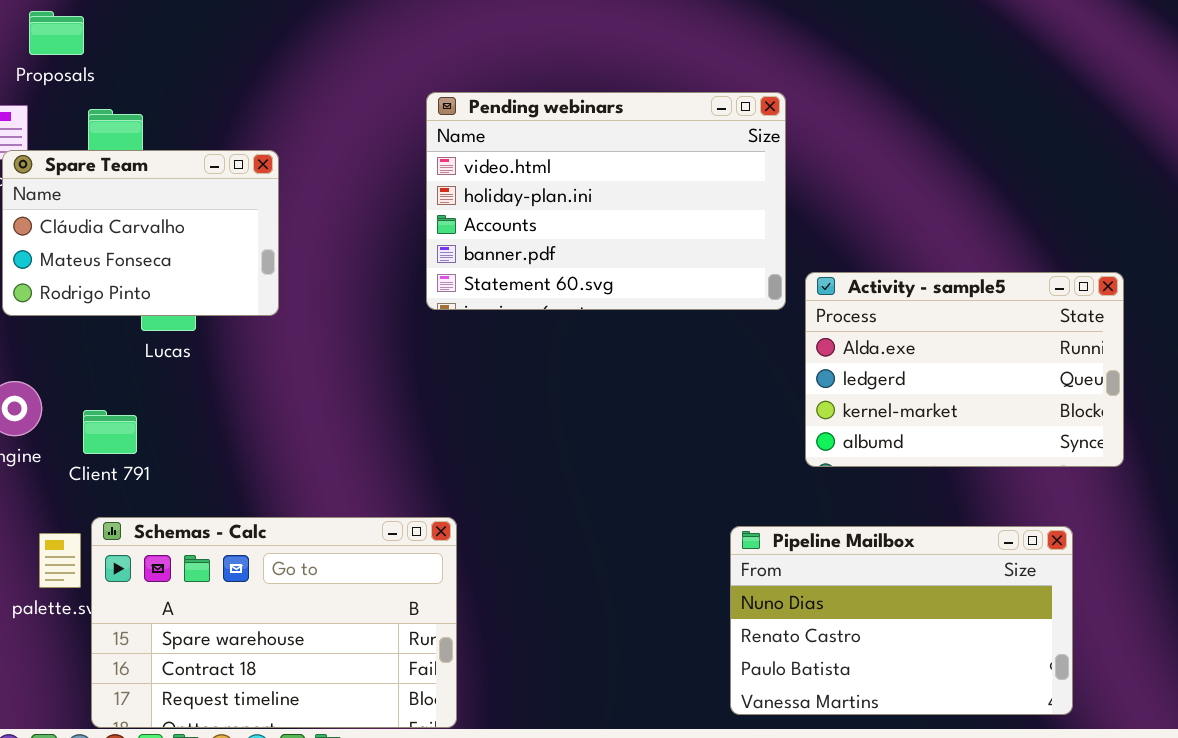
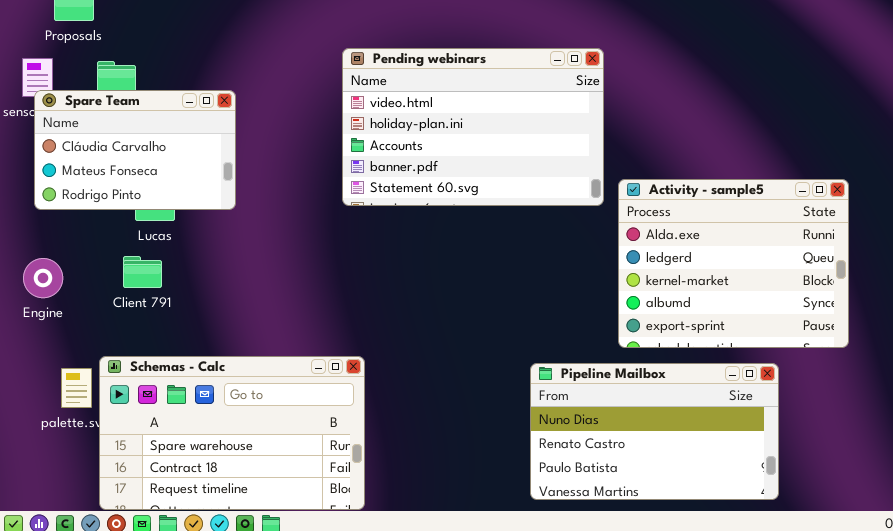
Activity - sample5: [805,272,1124,467] -> [618,179,849,348], resized
Client 791: [83,410,137,454] -> [123,256,162,288], moved
Pipeline Mailbox: [730,526,1073,715] -> [530,363,779,500], moved

